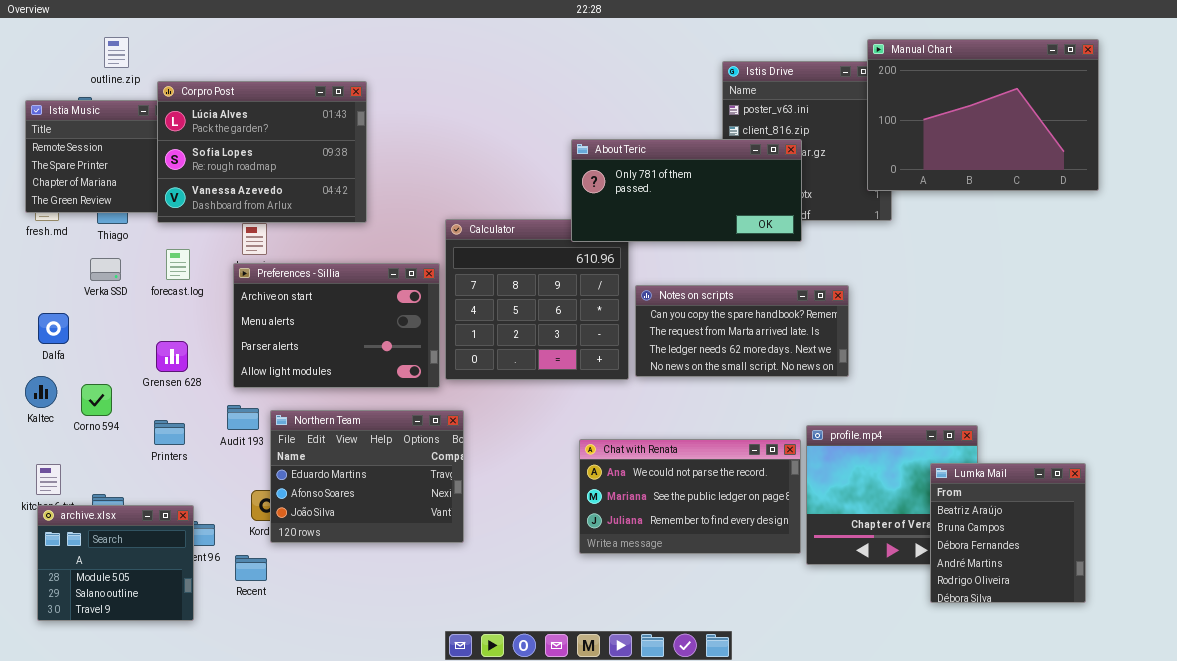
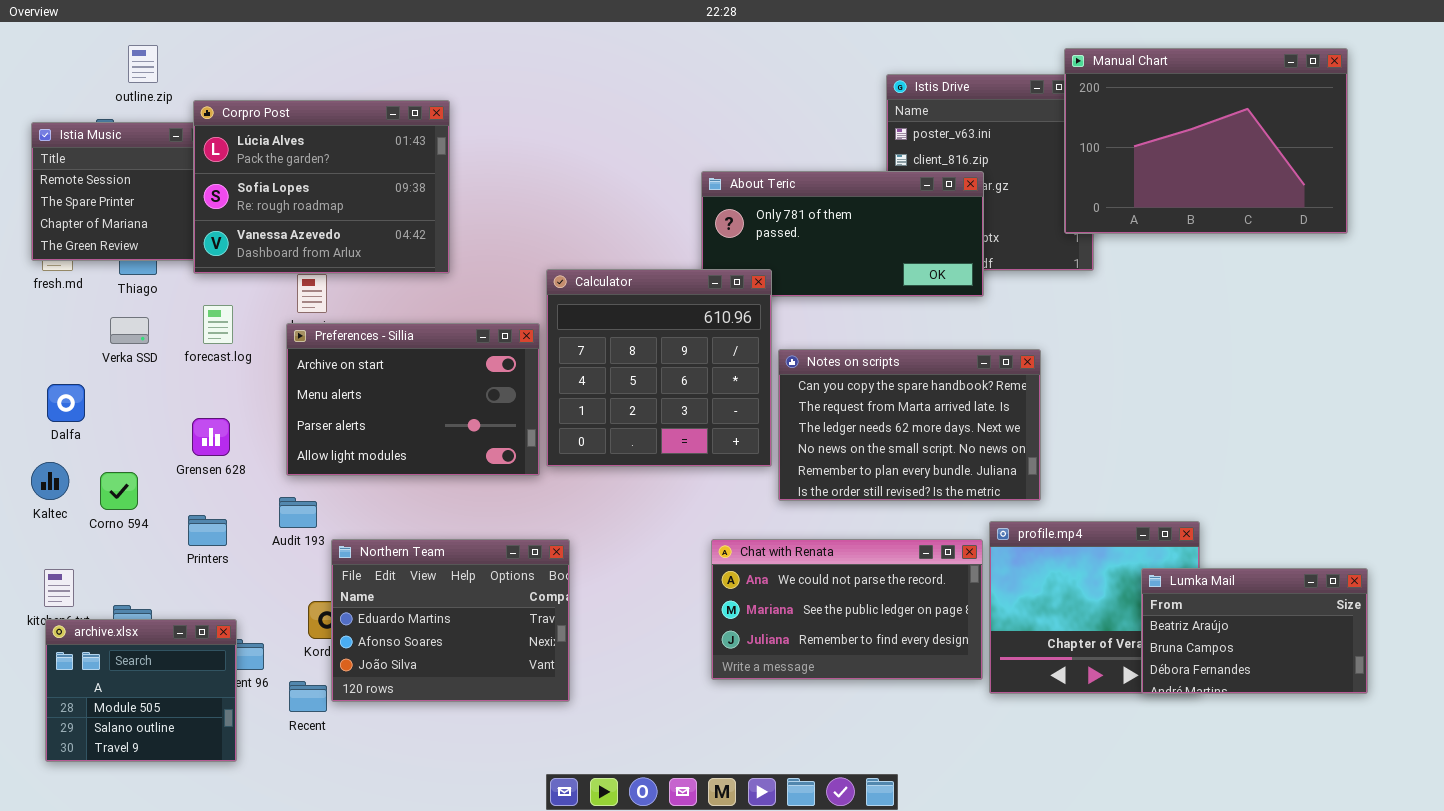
Calculator: [445,219,629,380] -> [546,269,772,467], raised
Notes on scripts: [635,285,849,377] -> [778,349,1041,501], resized
Northern Team: [270,410,464,543] -> [331,539,570,702], moved
Lumka Mail: [930,463,1086,603] -> [1141,568,1368,694], resized

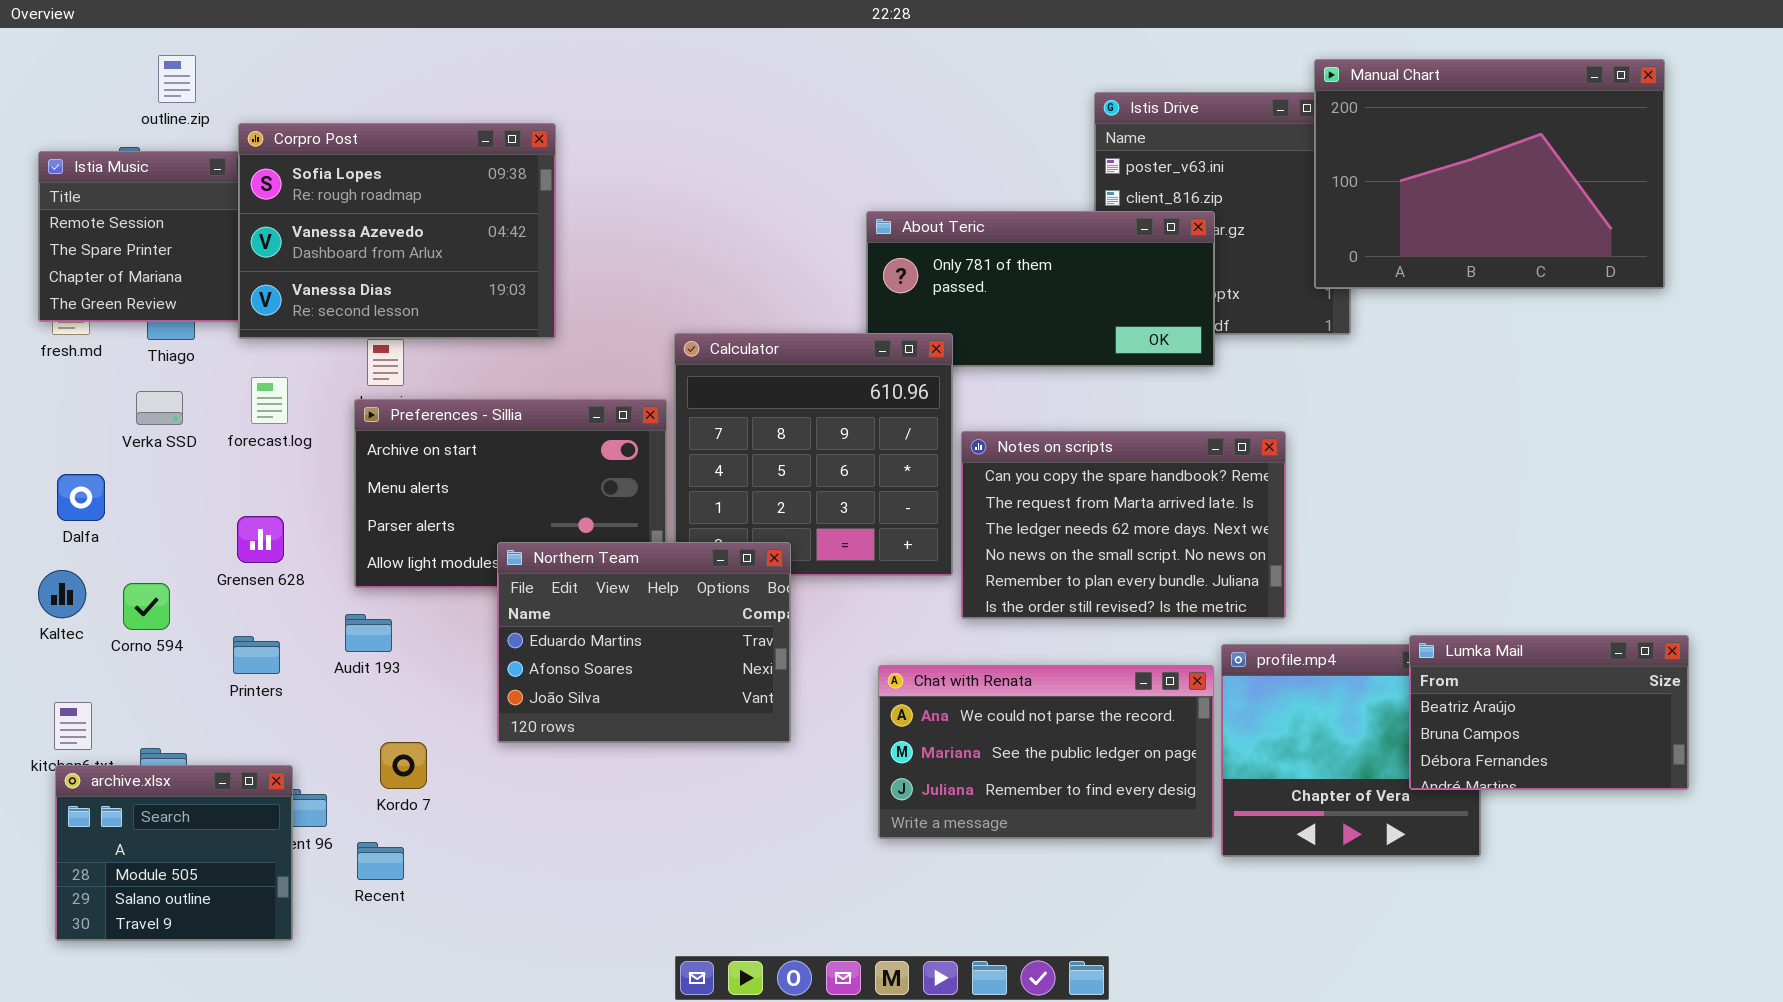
Corpro Post: [193,100,450,274] -> [238,123,556,339], scrolled down 1 row
Northern Team: [331,539,570,702] -> [497,542,791,743], moved
Lumka Mail: [1141,568,1368,694] -> [1409,635,1689,790], moved

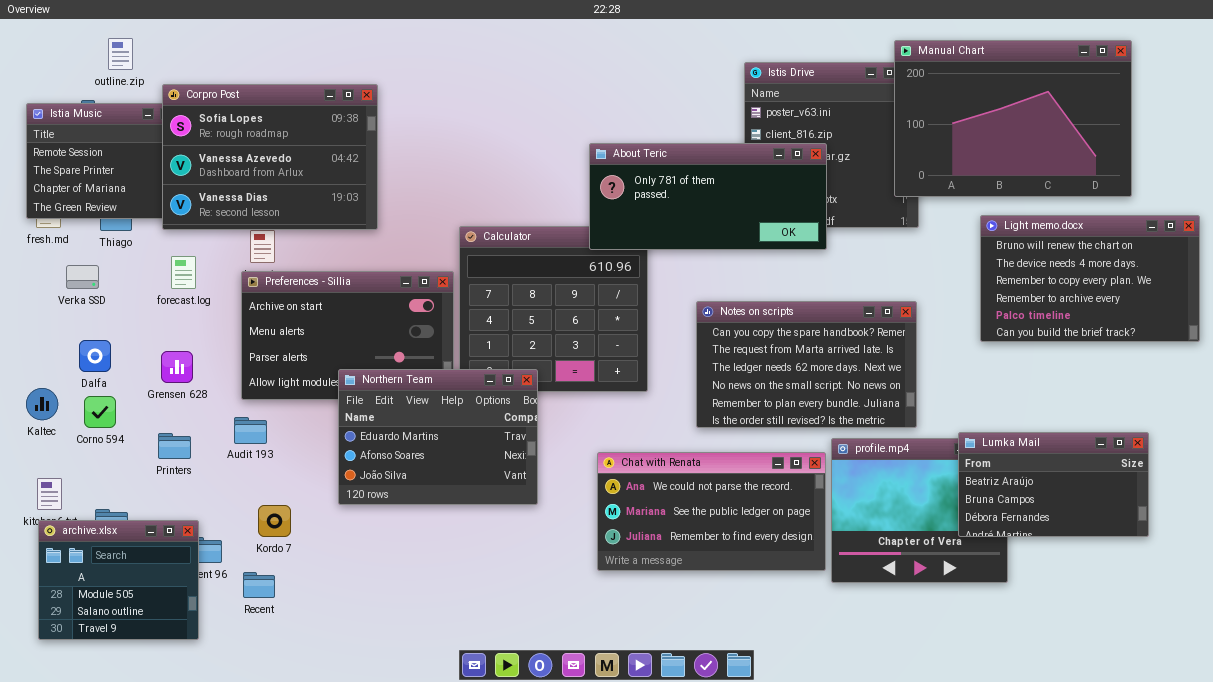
About Teric: [866,211,1215,367] -> [589,143,827,250], raised
Light memo.docx: none -> [980,215,1200,342], opened
Verka SSD: [136,391,183,425] -> [66,265,99,289], moved
Notes on scripts: [961,431,1286,619] -> [696,301,917,428], moved
Dalfa: [57,474,105,521] -> [79,340,111,372], moved

